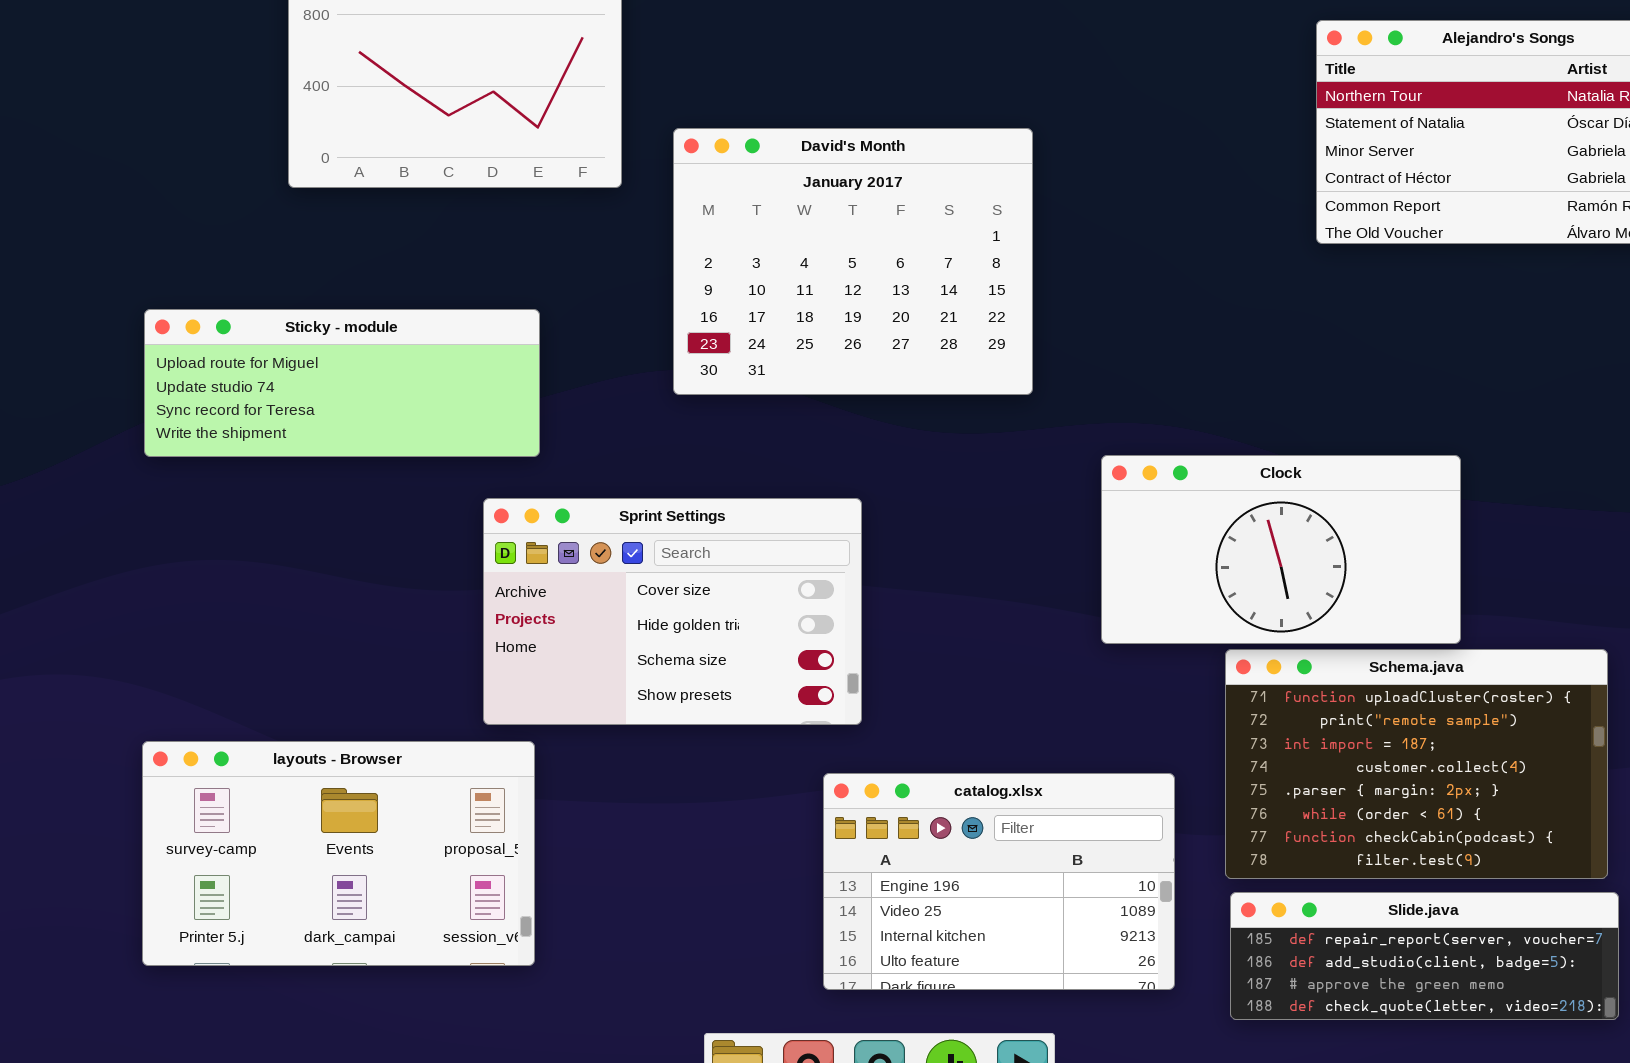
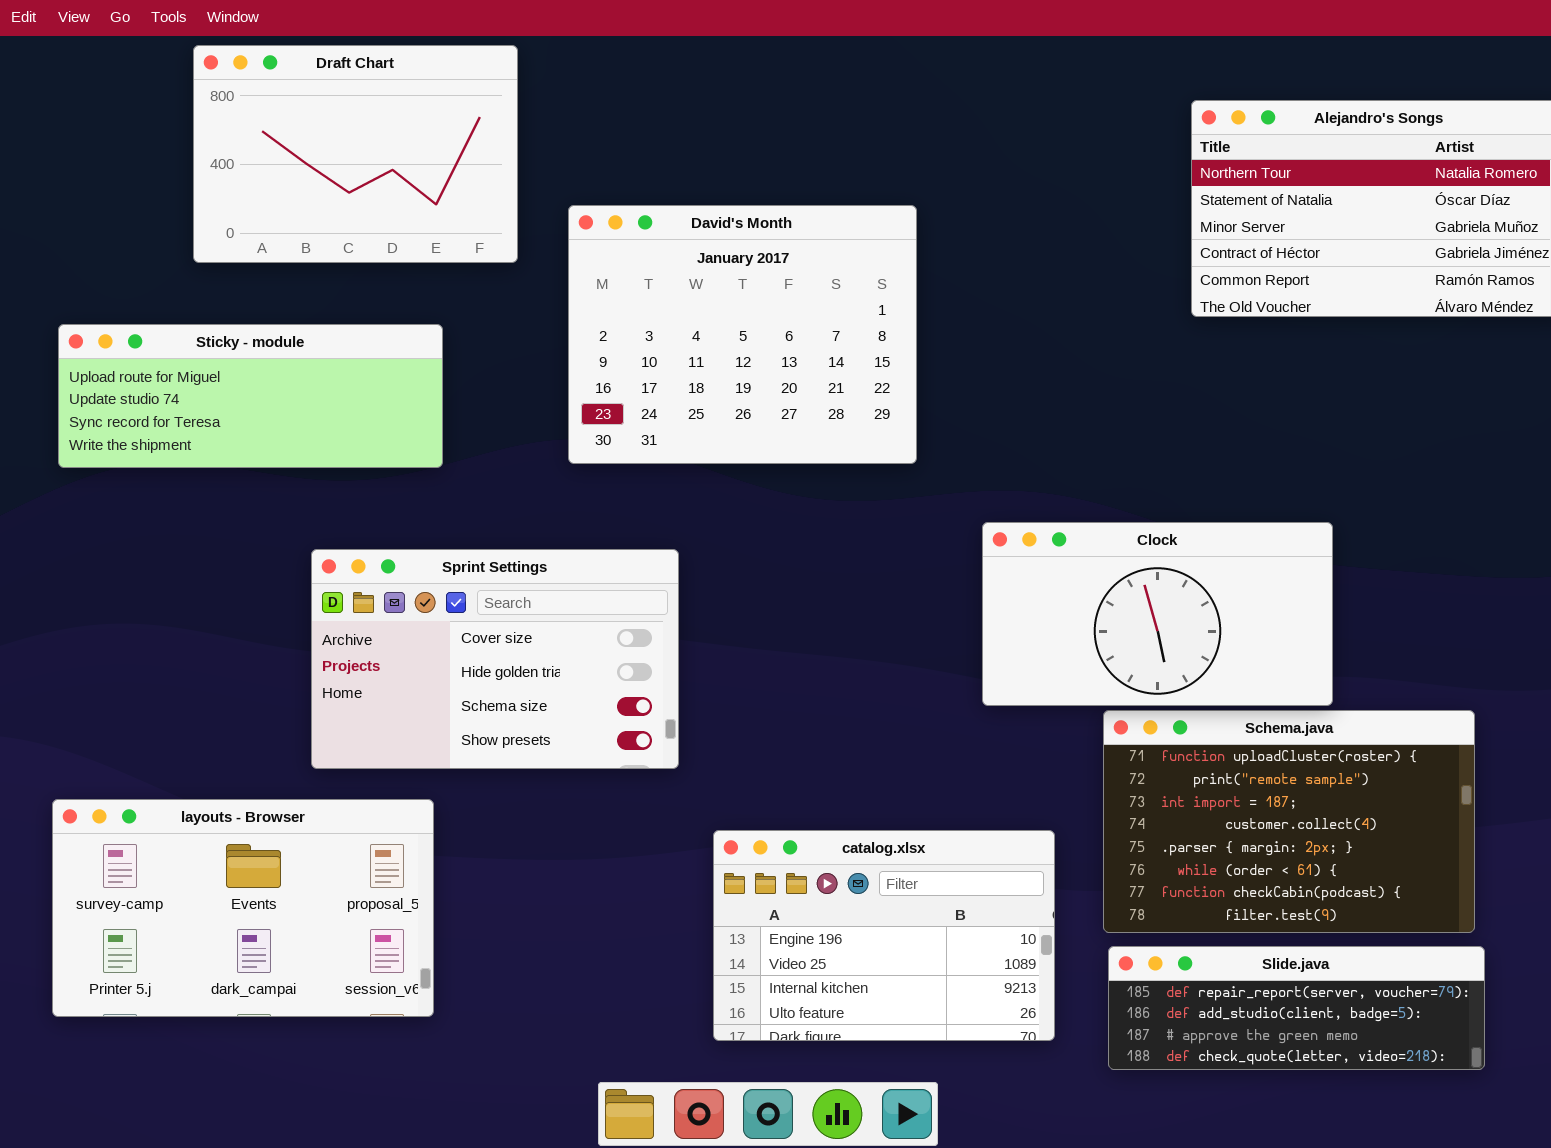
Sticky - module: [144,309,540,457] -> [58,324,443,468], moved
Sprint Settings: [483,498,862,725] -> [311,549,679,769], moved

